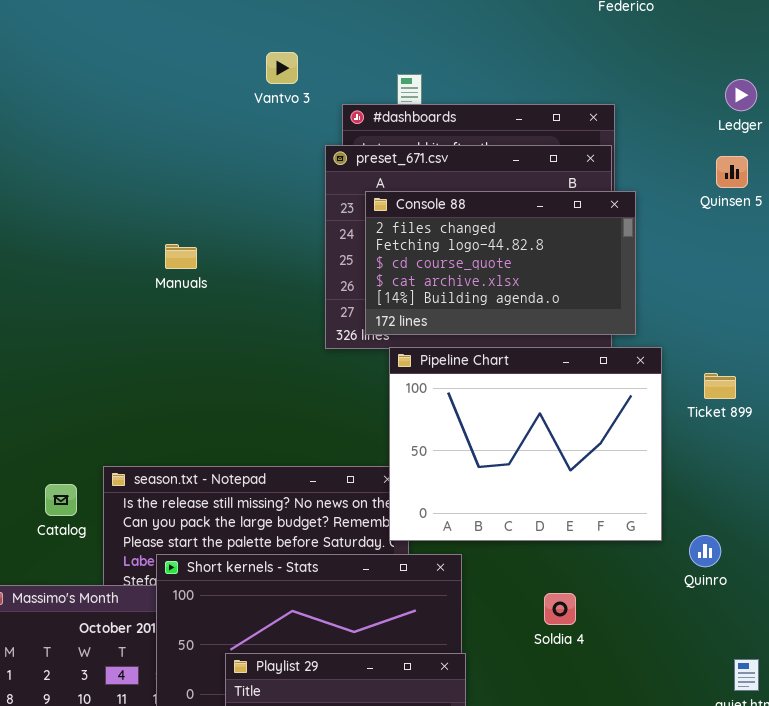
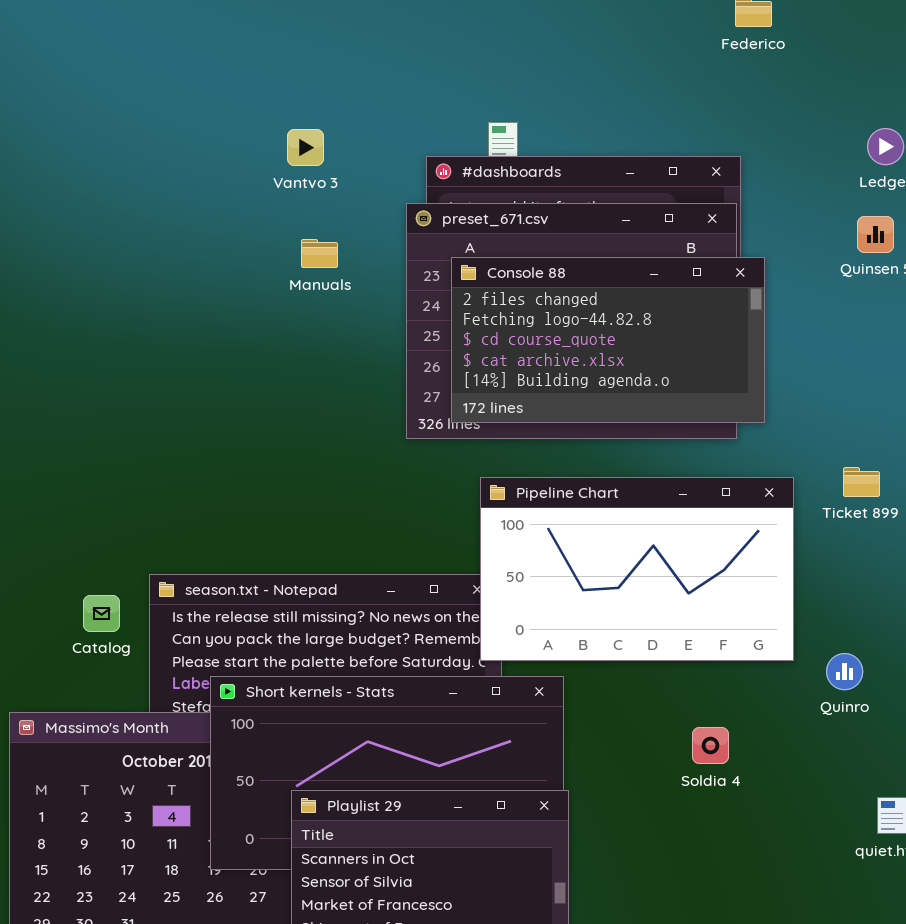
Vantvo 3: [266,52,298,84] -> [287,129,324,166], moved
Manuals: [165,244,197,269] -> [301,239,338,268], moved
Pipeline Chart: [389,347,662,541] -> [480,477,794,661], resized
Soldia 4: [544,593,576,625] -> [692,727,729,764], moved

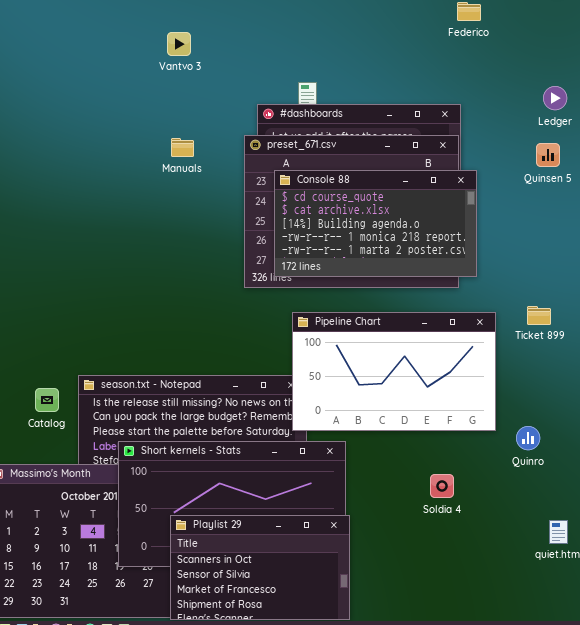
Vantvo 3: [287,129,324,166] -> [167,32,191,56], moved
Manuals: [301,239,338,268] -> [171,138,194,157], moved
Console 88: [451,257,765,423] -> [274,170,477,277], scrolled down 2 rows

